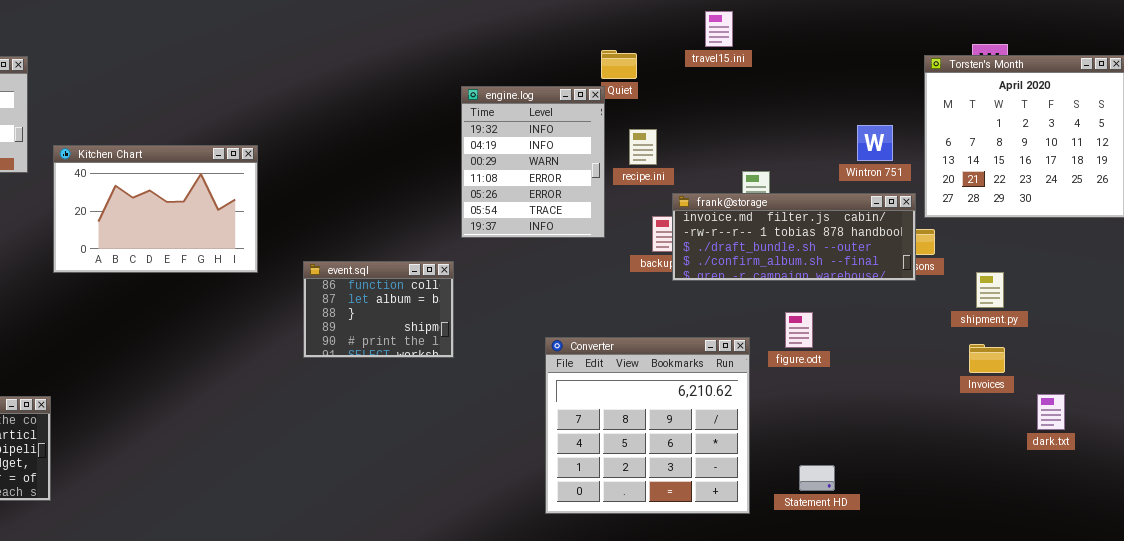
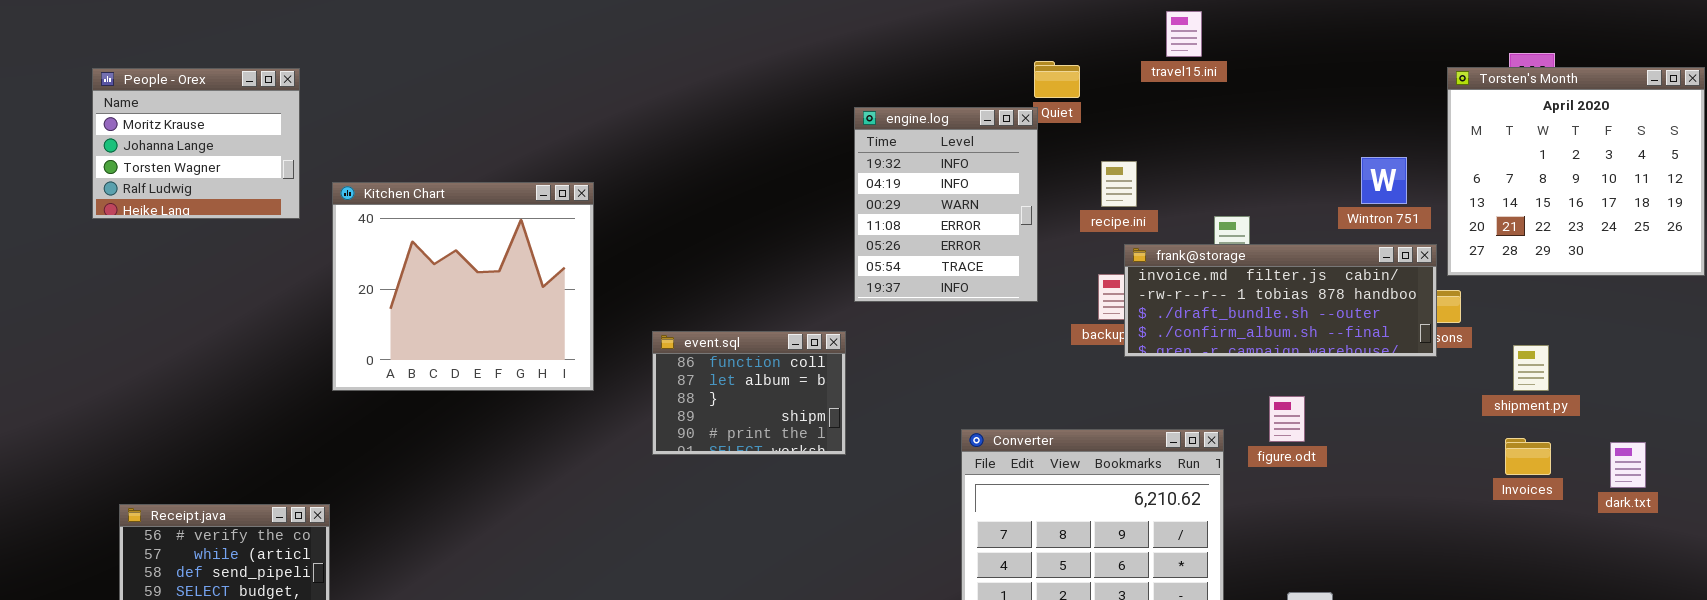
recipe.ini: [629,129,657,165] -> [1101,161,1137,207], moved
Kitchen Chart: [53,145,258,273] -> [332,182,594,391], resized
dark.txt: [1037,394,1065,430] -> [1610,442,1646,488], moved

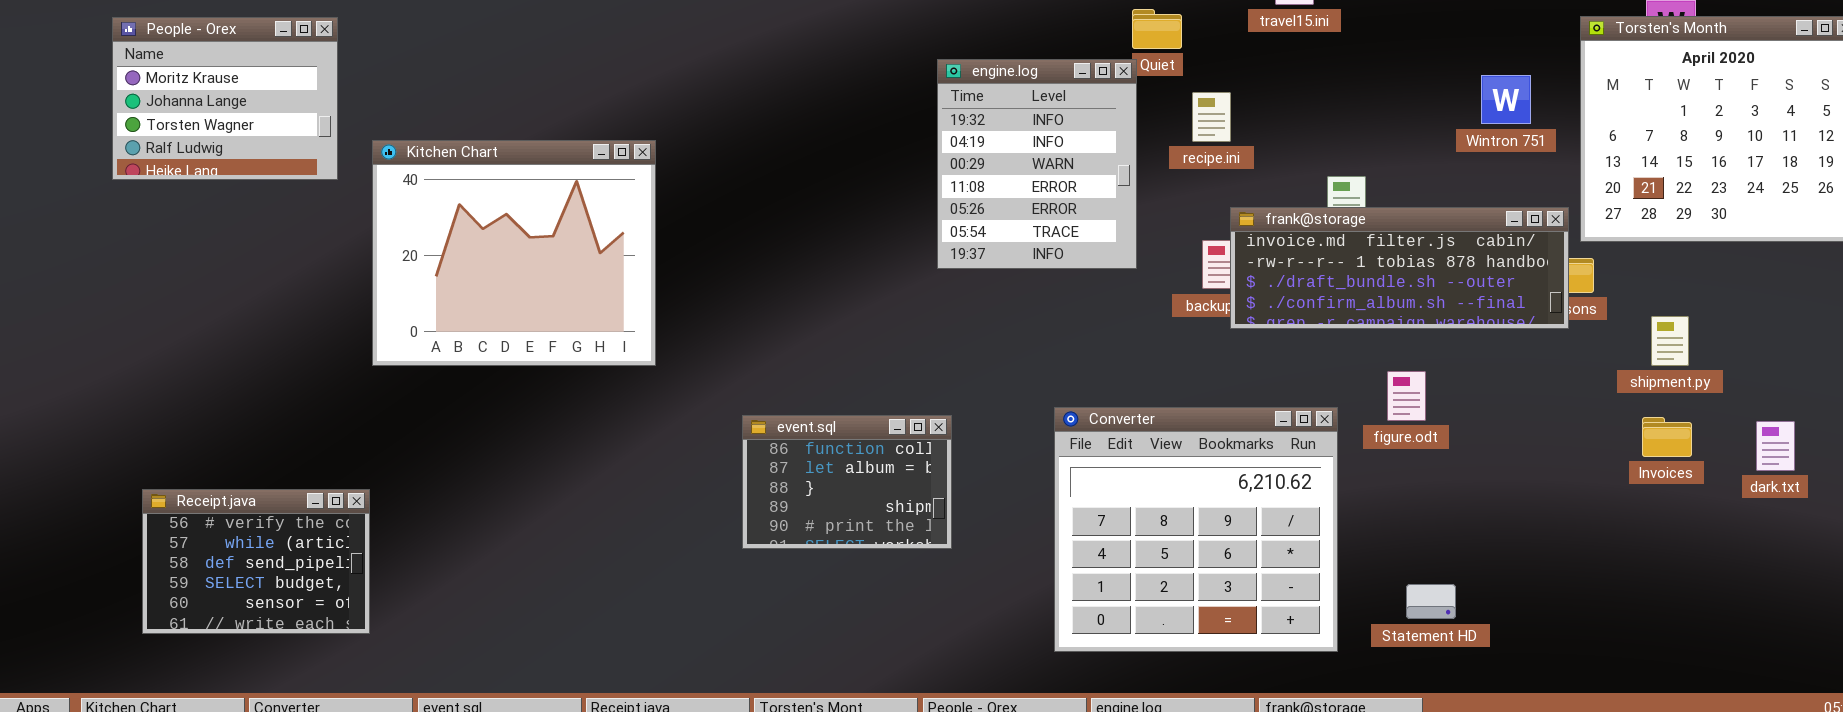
Wintron 751: [1361,157,1407,204] -> [1481,75,1531,124], moved
recipe.ini: [1101,161,1137,207] -> [1192,92,1231,142], moved
event.sql: [652,331,846,455] -> [742,415,952,549], moved

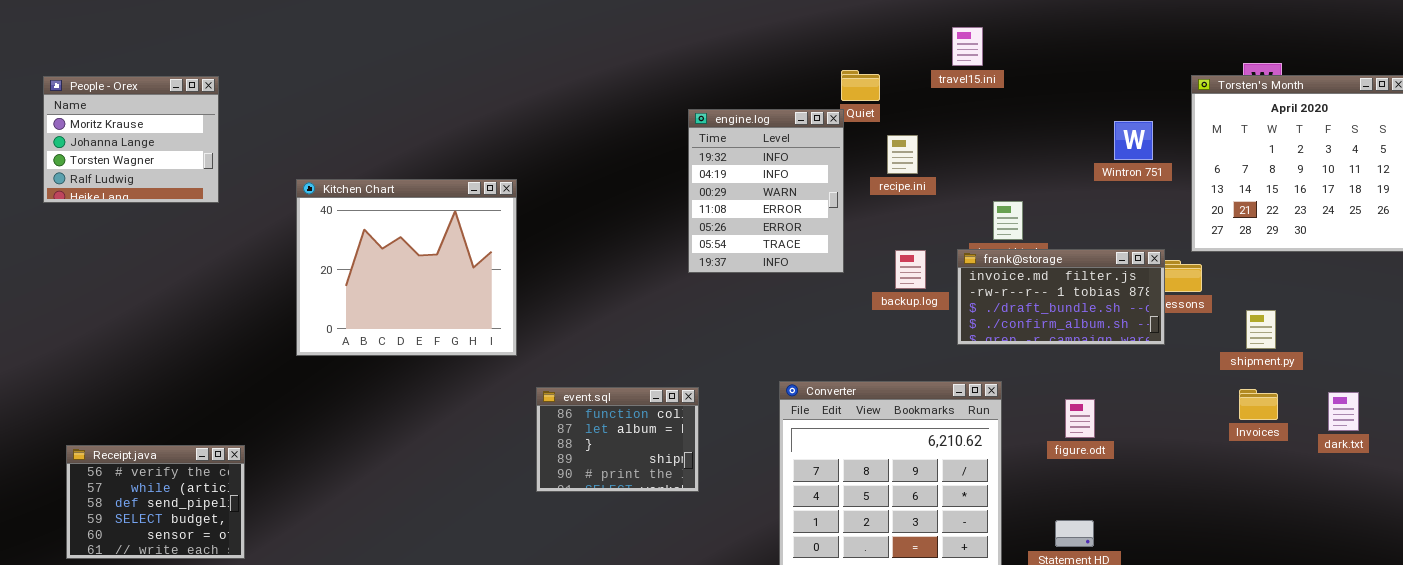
Kitchen Chart: [372,140,656,366] -> [296,179,517,356], moved
frank@storage: [1230,207,1569,329] -> [957,249,1165,345], moved, resized
figure.odt: [1387,371,1426,421] -> [1065,399,1095,438], moved

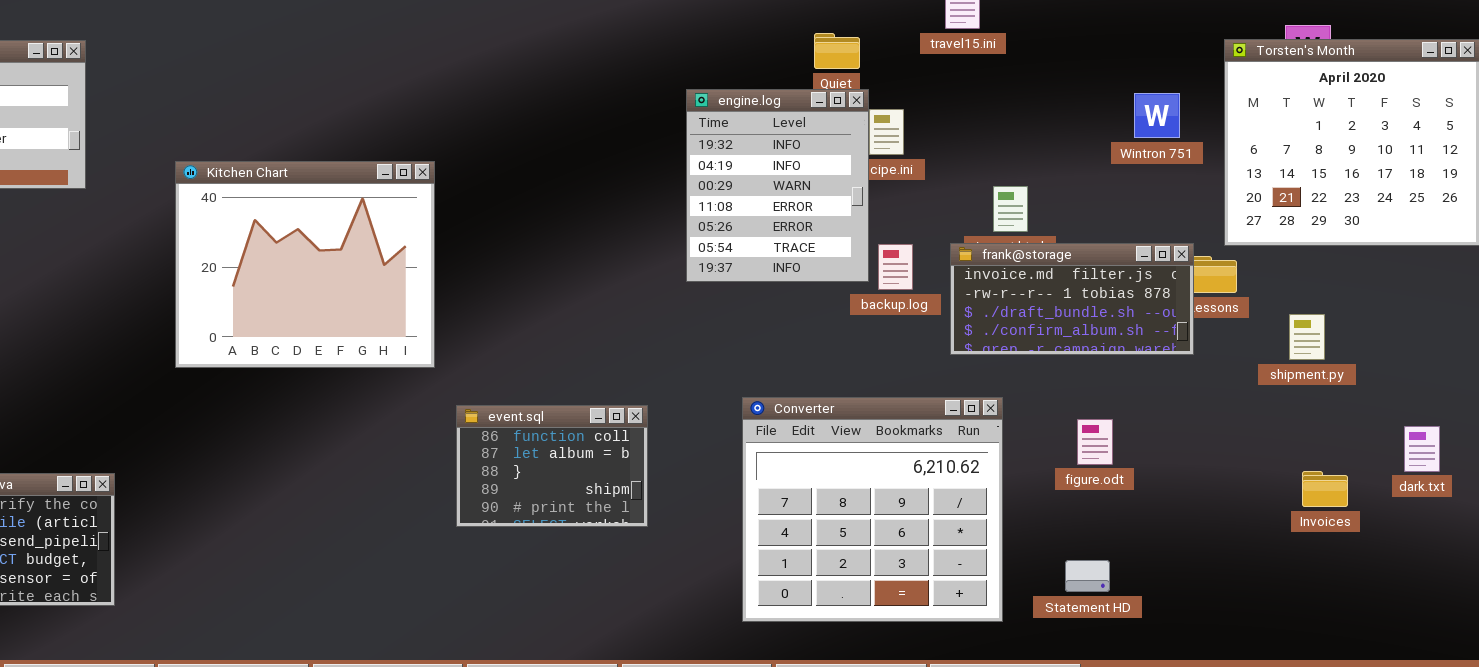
engine.log: [688,109,844,273] -> [686,89,869,282], moved
Invoices: [1239,389,1278,420] -> [1302,471,1348,507], moved
dark.txt: [1328,392,1359,431] -> [1404,426,1440,472], moved

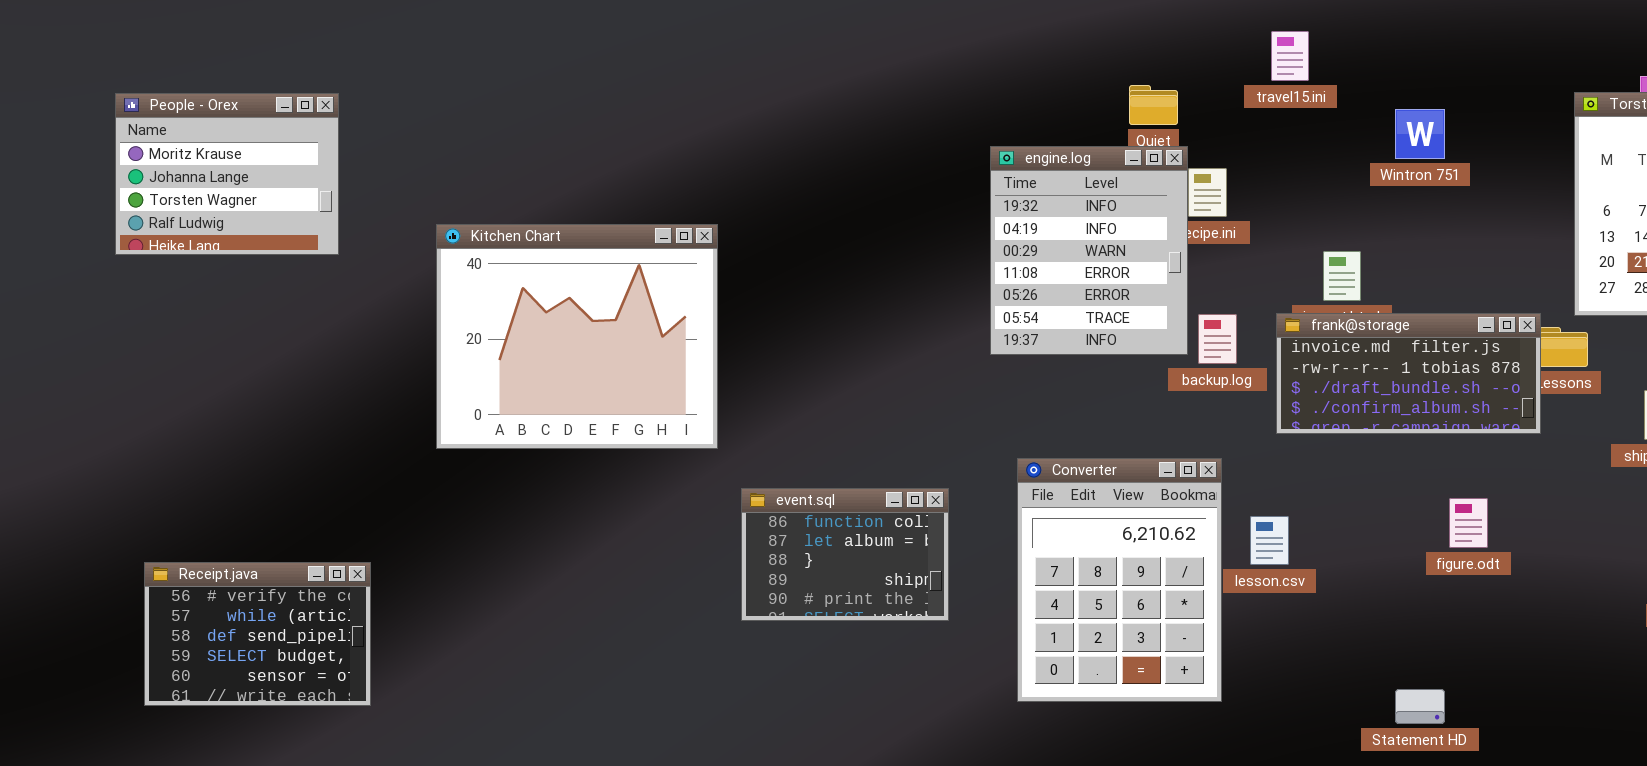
Wintron 751: [1134,93,1180,138] -> [1395,109,1445,159], moved
Converter: [742,397,1003,622] -> [1017,458,1222,702], moved, resized
figure.odt: [1077,419,1113,465] -> [1449,498,1488,548], moved
Statement HD: [1065,560,1110,592] -> [1395,689,1445,724], moved

